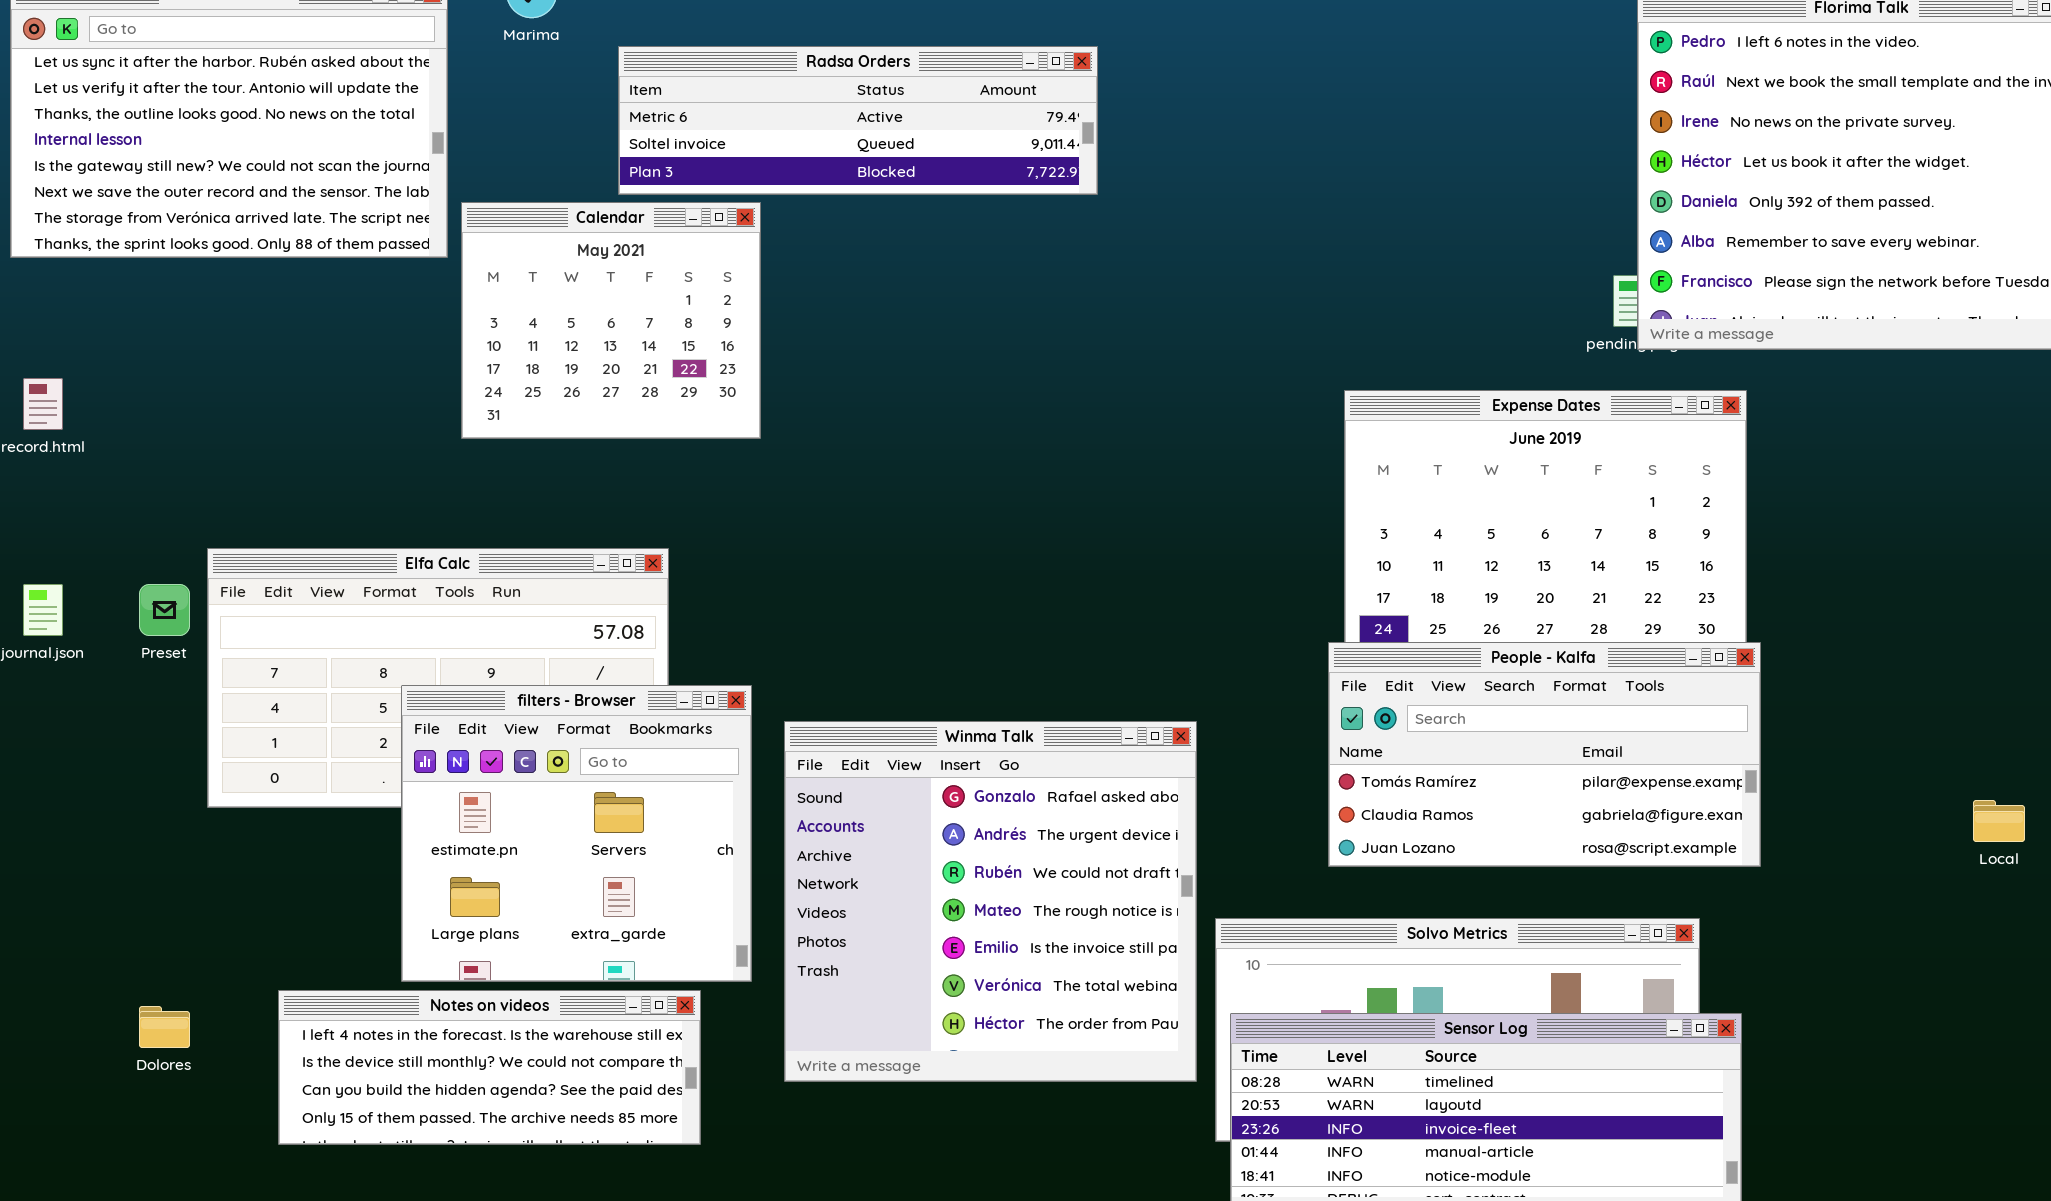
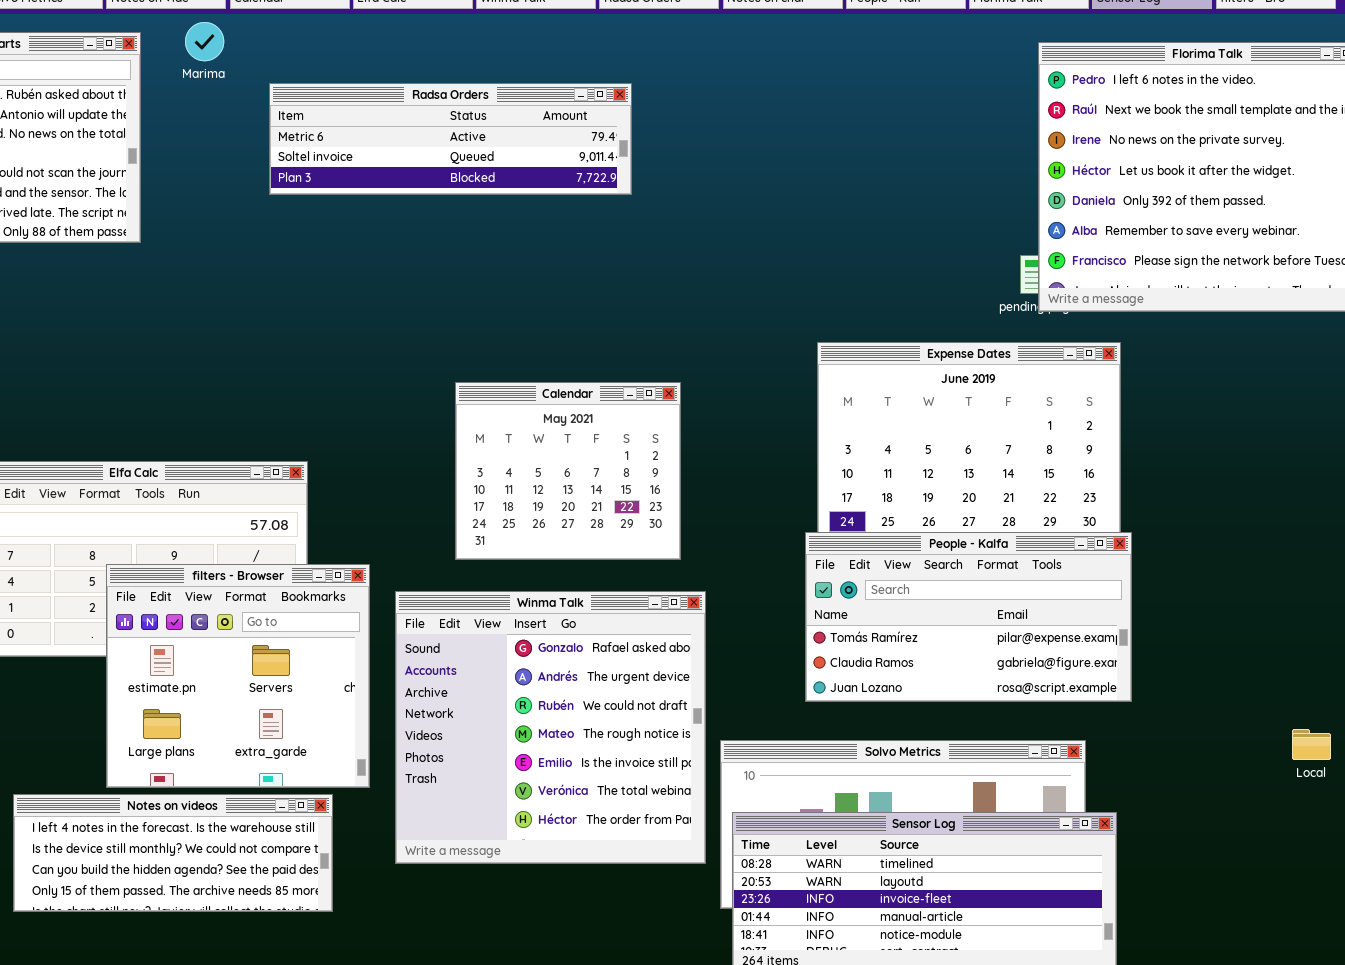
Calendar: [461,202,761,439] -> [455,382,681,560], moved
Local: [1973,800,2025,842] -> [1292,729,1331,760], moved

